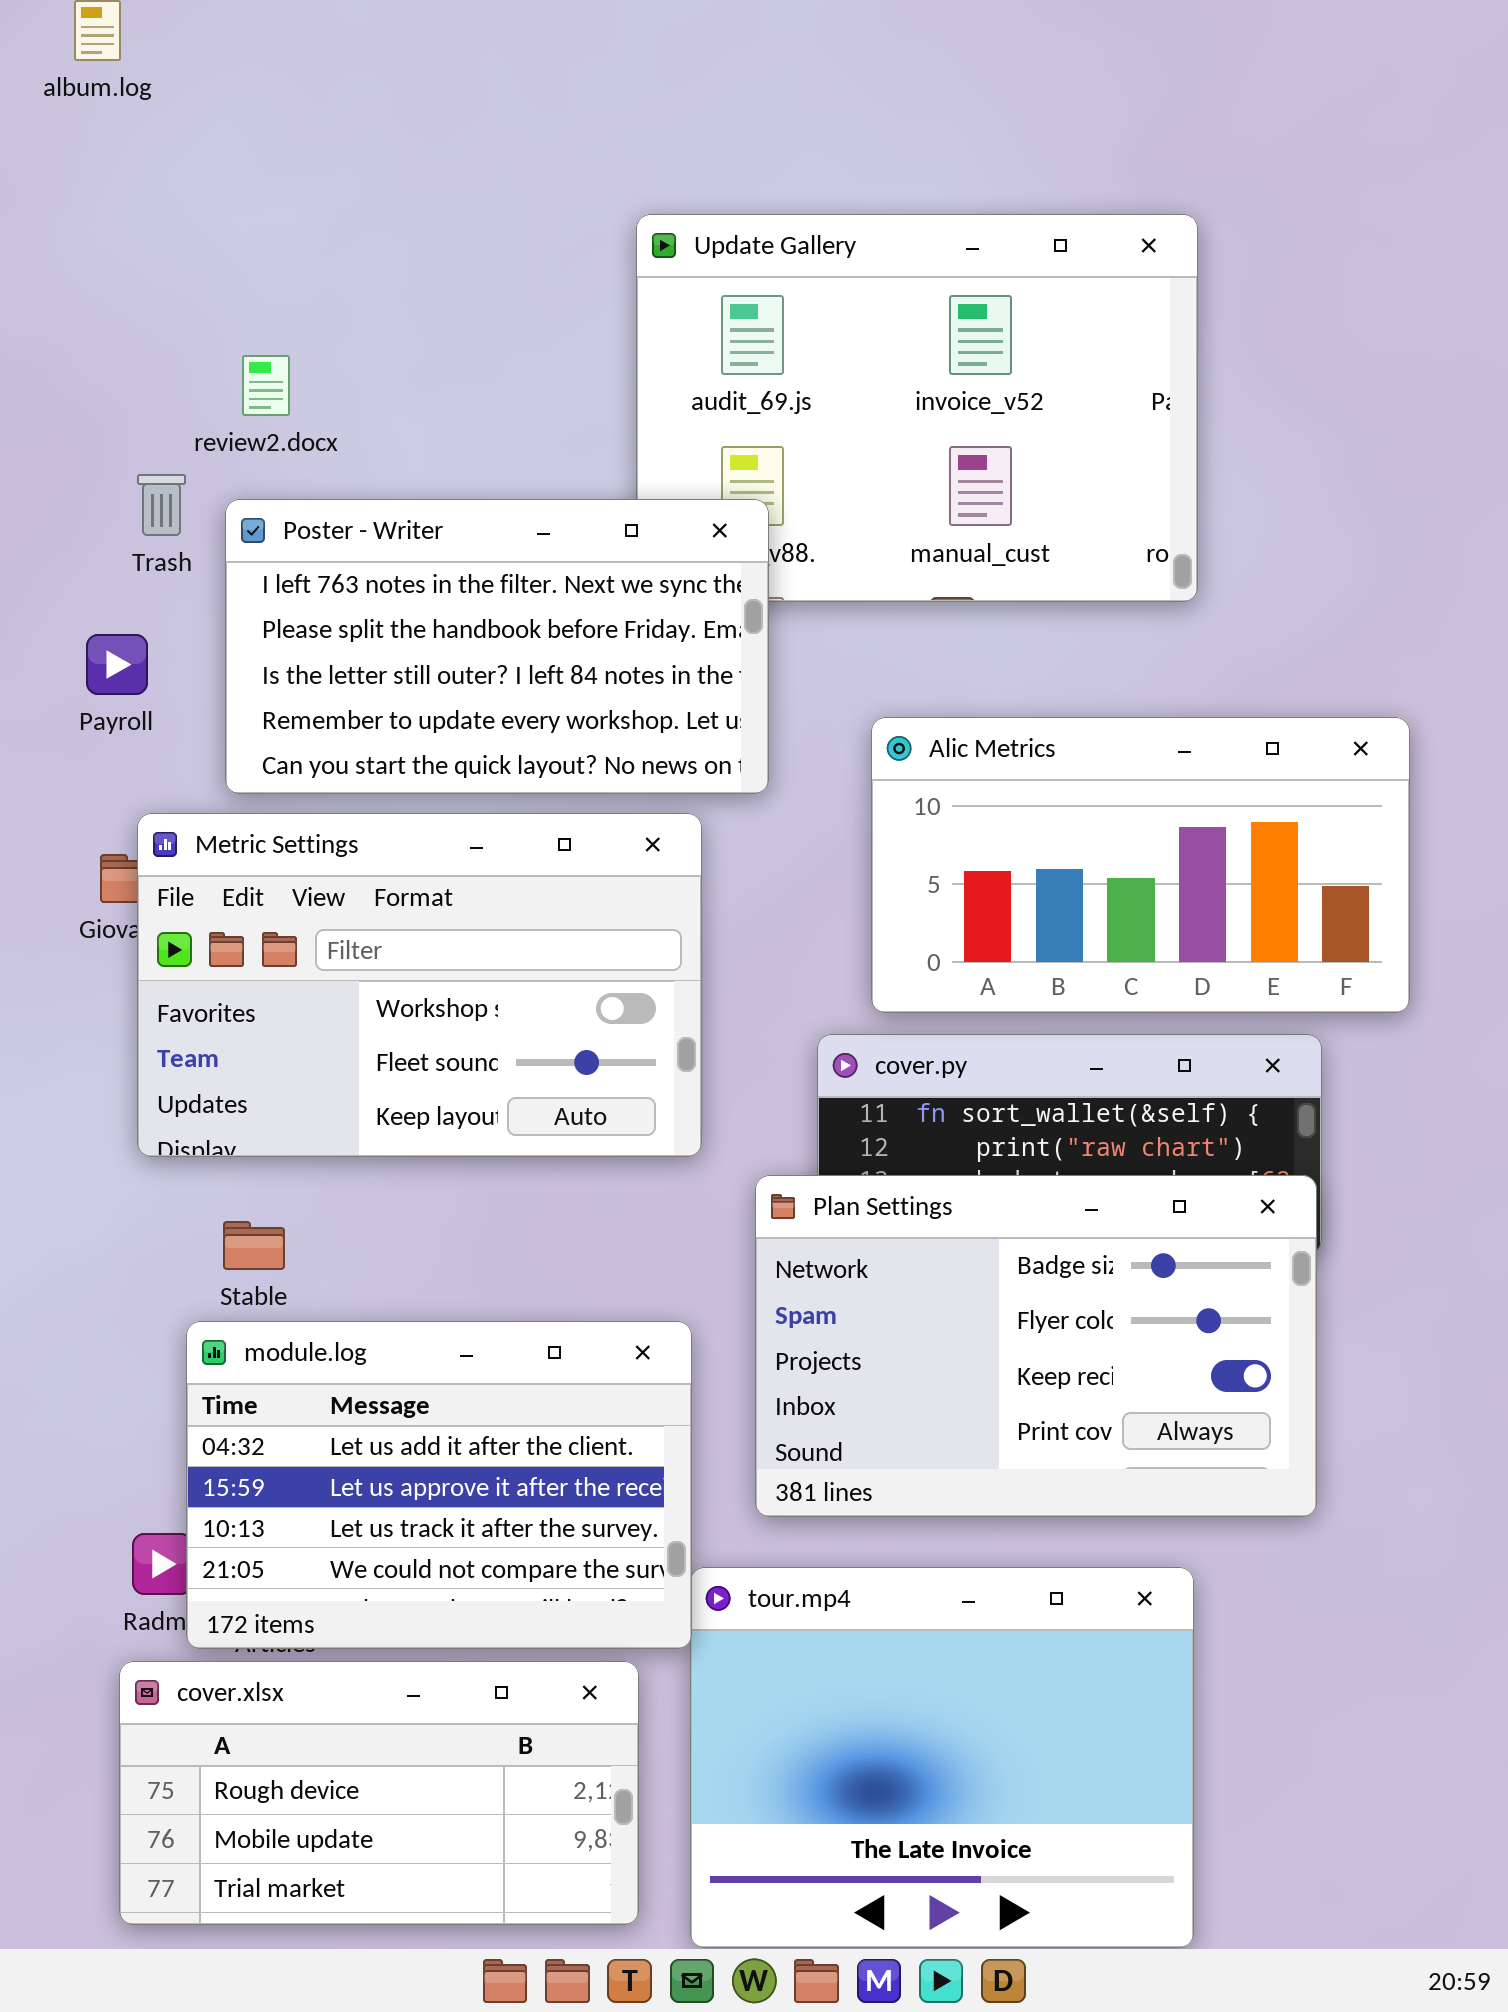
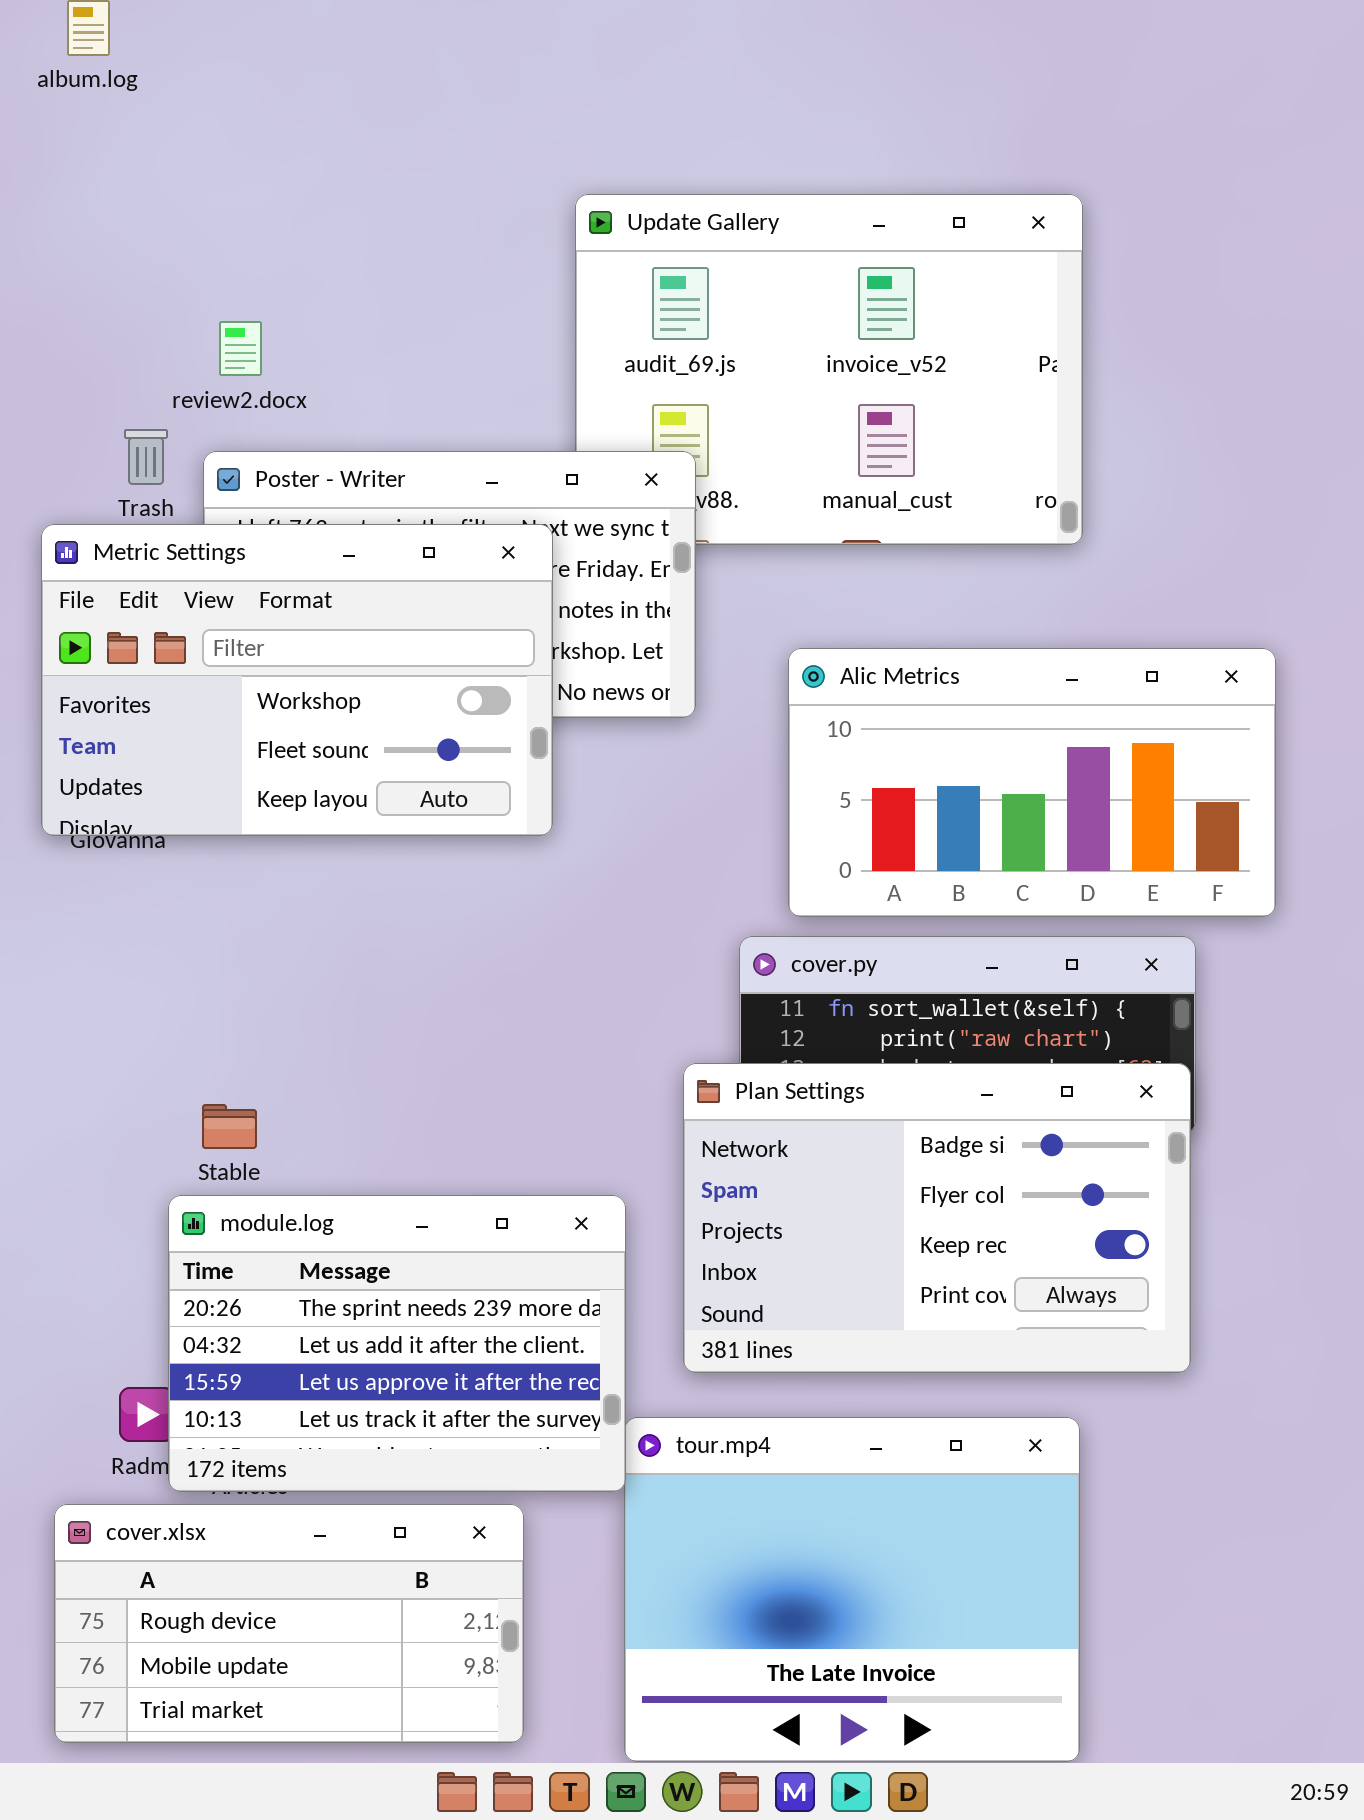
Metric Settings: [137,813,702,1157] -> [41,524,553,836], moved
module.log: [186,1321,692,1649] -> [168,1195,626,1492], scrolled up 1 row
cover.xlsx: [119,1661,639,1925] -> [54,1504,524,1743], moved

